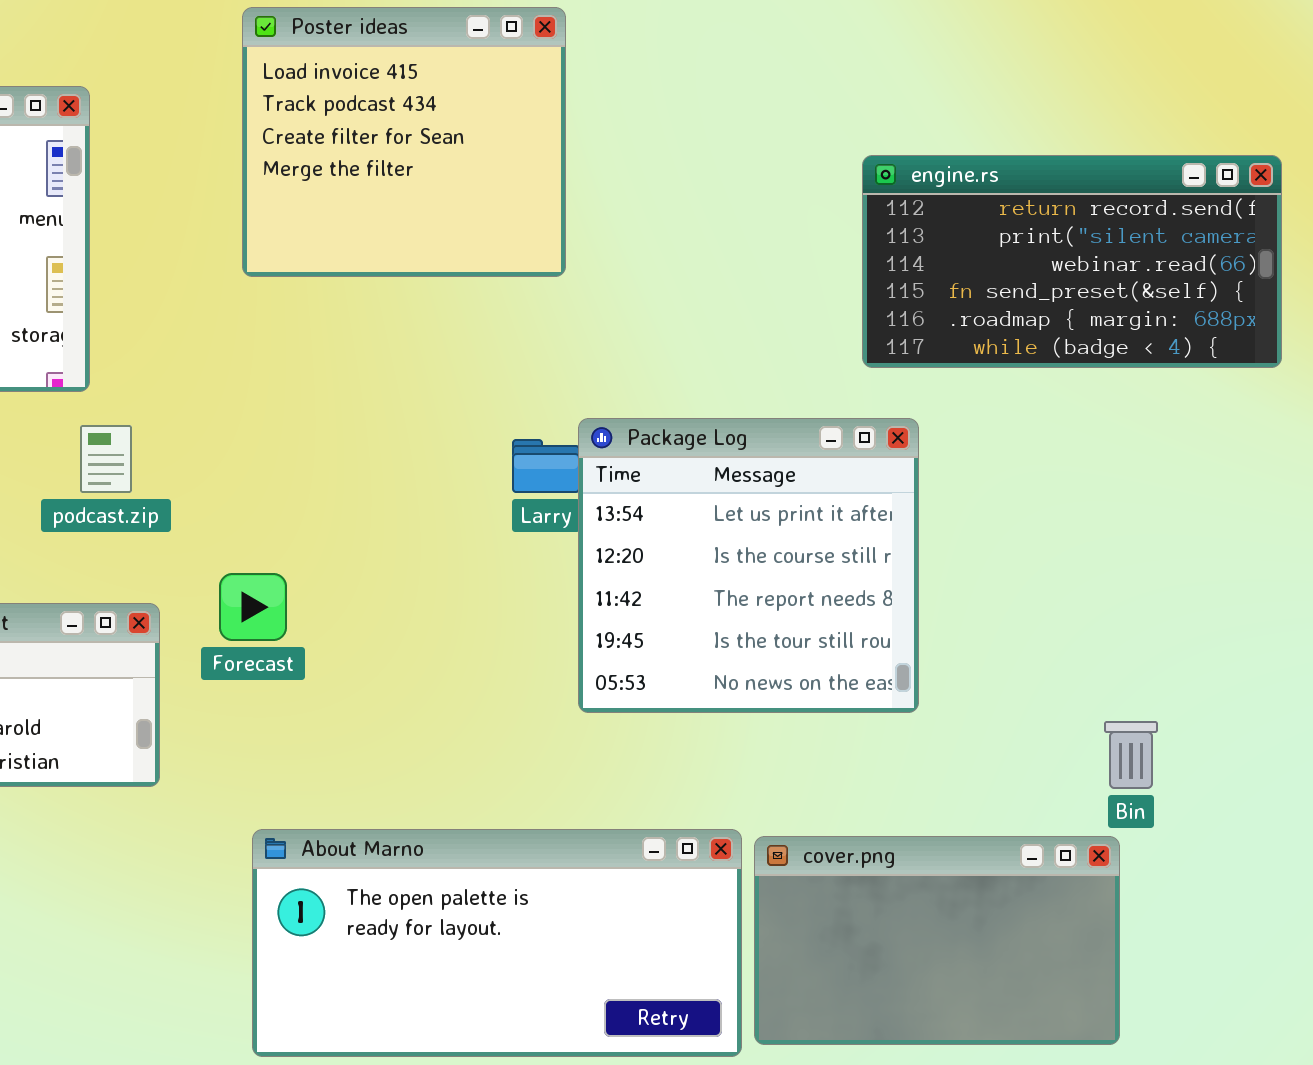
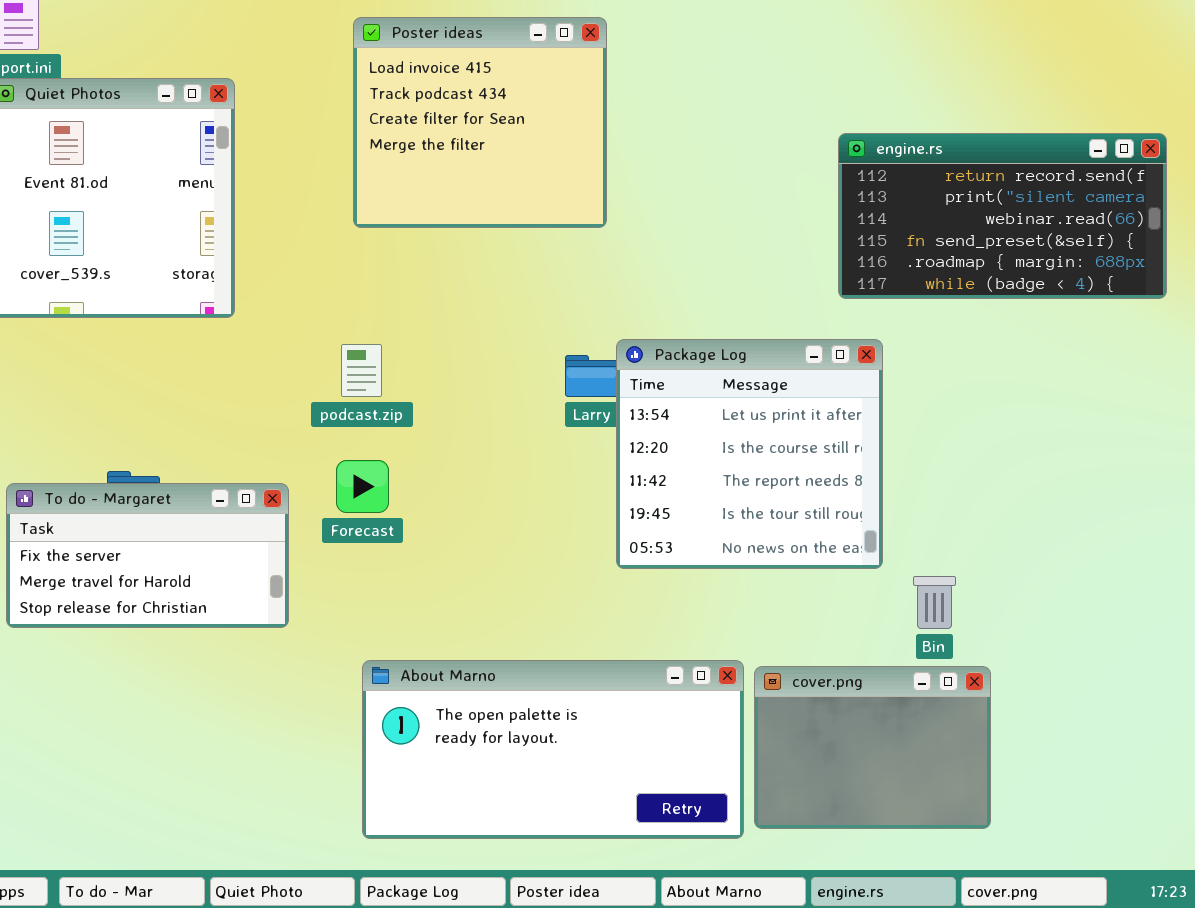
podcast.zip: [80,425,132,493] -> [341,344,382,397], moved
Bin: [1104,721,1158,789] -> [913,576,956,629], moved
cover.png: [754,836,1120,1045] -> [754,666,991,829], resized

